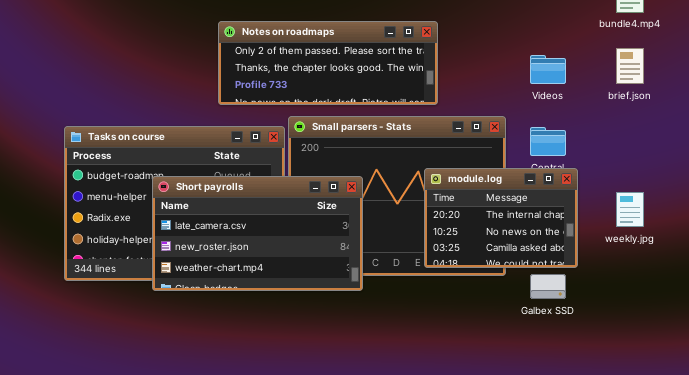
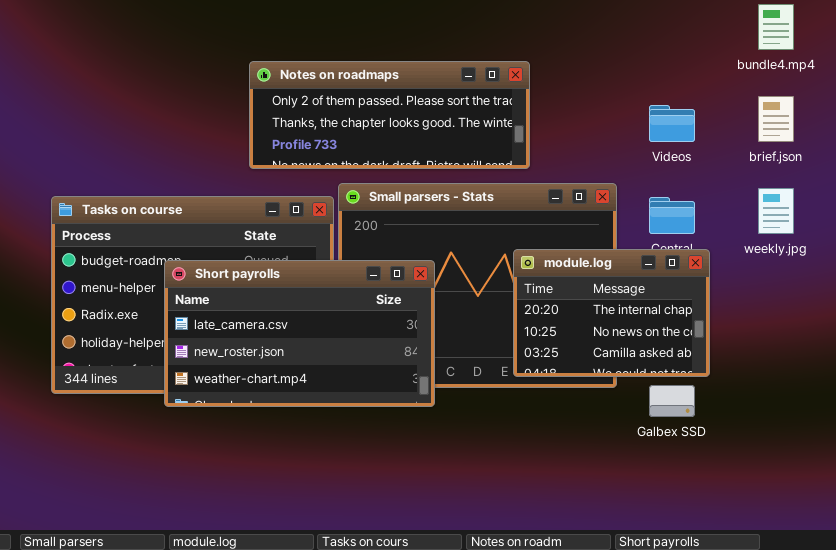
weekly.jpg: [616,192,644,227] -> [758,188,794,234], moved

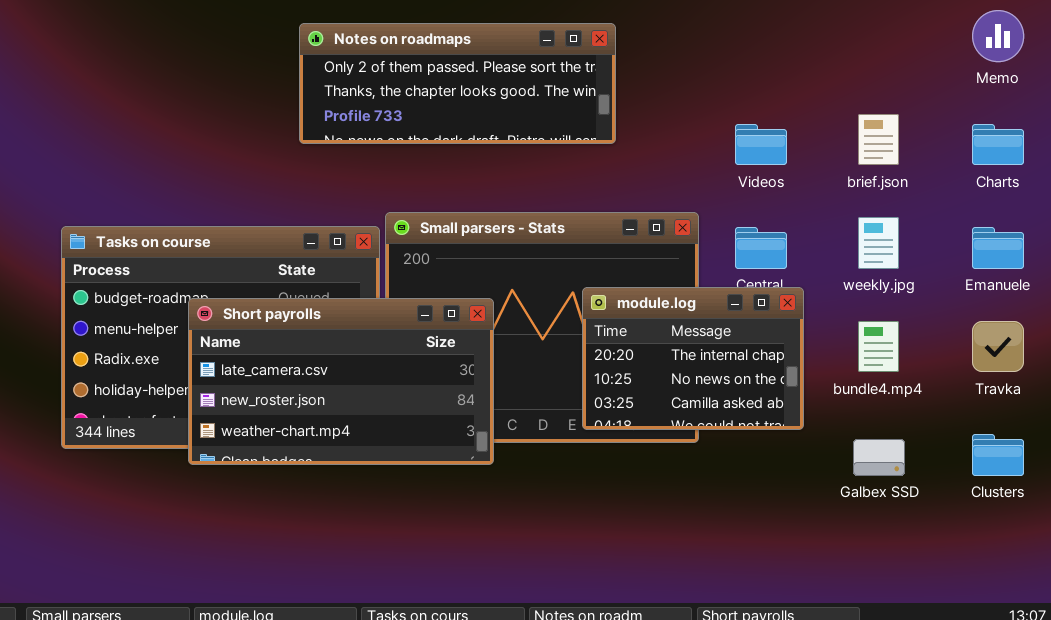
bundle4.mp4: [758,4,794,50] -> [858,321,899,372], moved
Notes on roadmaps: [249,61,530,169] -> [299,23,616,144], moved
Galbex SSD: [649,385,695,417] -> [853,439,905,476], moved

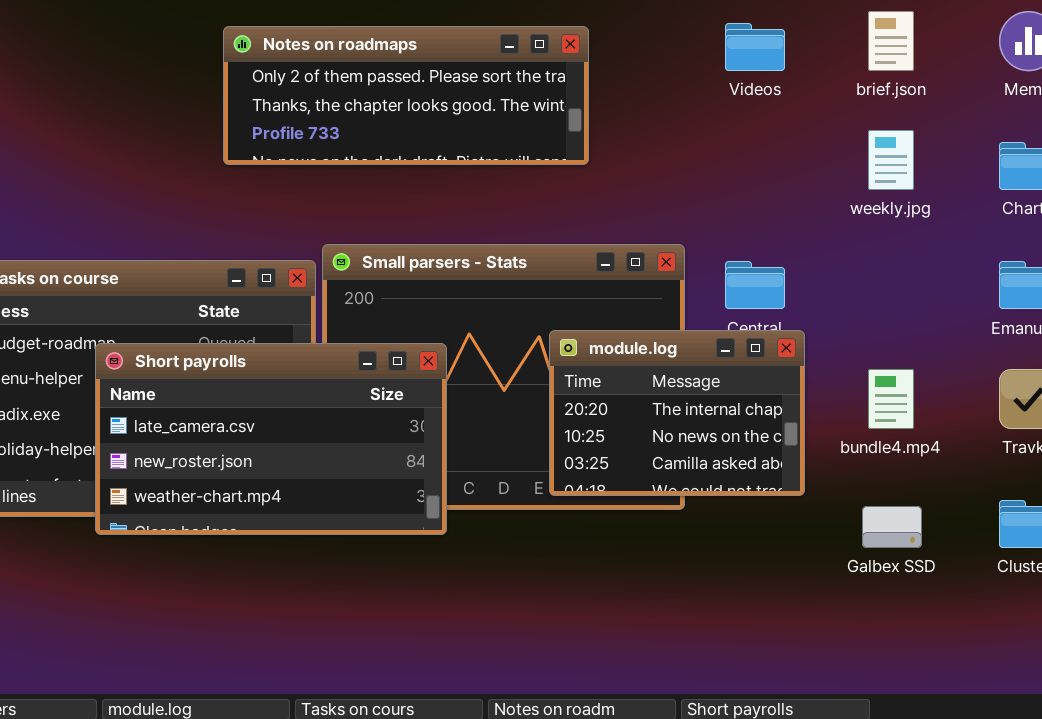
brief.json: [858,114,899,165] -> [868,11,914,71], moved
Videos: [735,124,787,165] -> [725,23,785,71], moved
weekly.jpg: [858,217,899,269] -> [868,130,914,190], moved

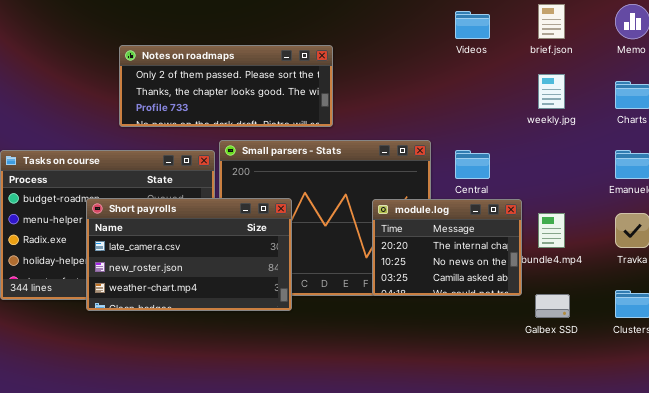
Notes on roadmaps: [223,26,589,165] -> [119,45,333,127], moved
module.log: [549,330,805,496] -> [372,199,522,296], moved

